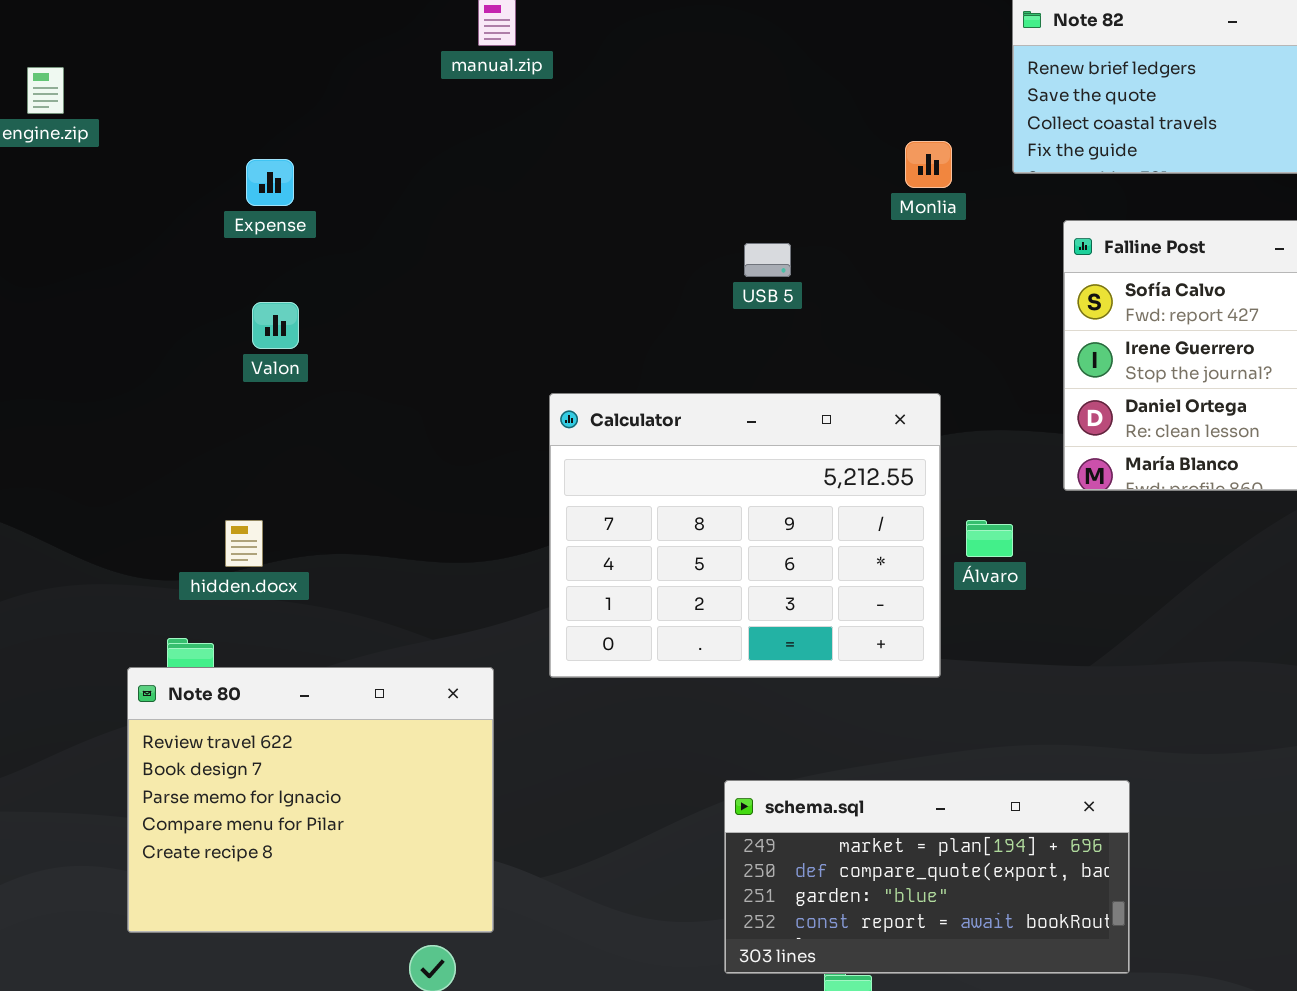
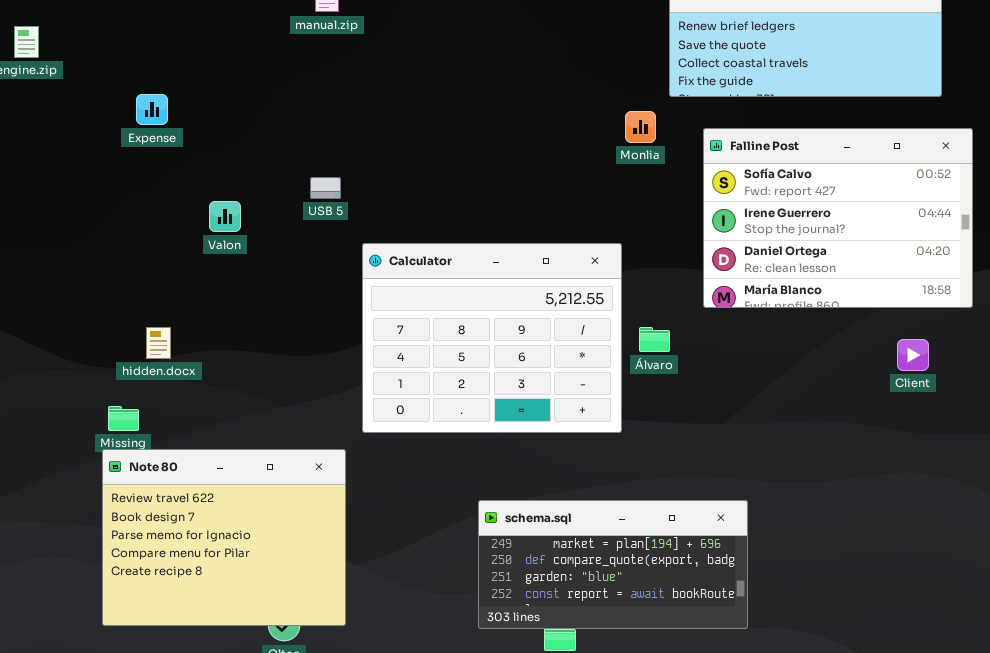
Monlia: [905,141,952,188] -> [625,111,656,143], moved
Expense: [246,159,294,206] -> [136,94,168,125], moved
USB 5: [744,243,791,277] -> [310,177,341,199], moved
Valon: [252,302,299,349] -> [209,201,241,232], moved
Note 80: [127,667,494,933] -> [102,449,346,626], moved

